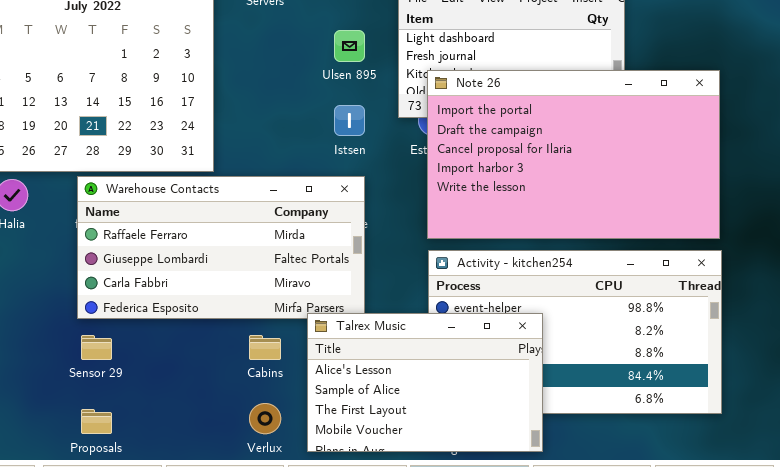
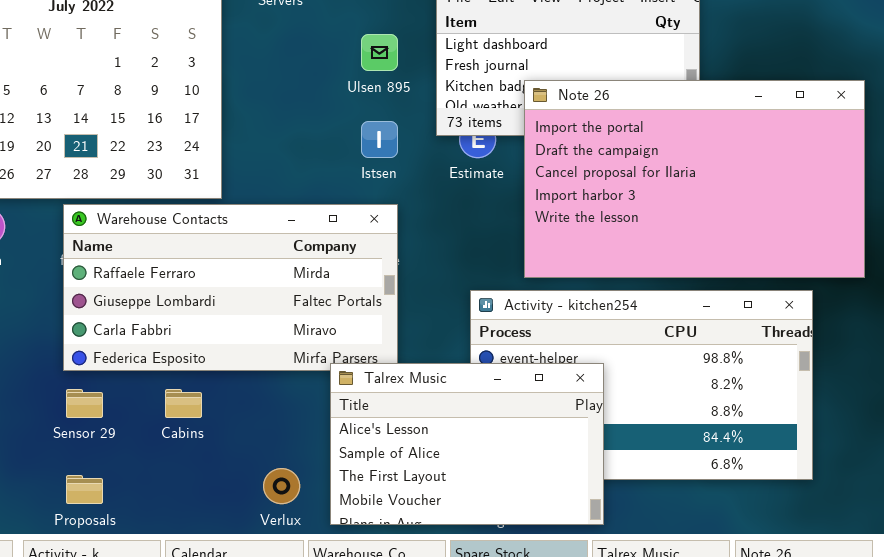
Note 26: [427,70,720,239] -> [524,80,865,278], moved
Cabins: [249,335,281,360] -> [165,389,202,418], moved

